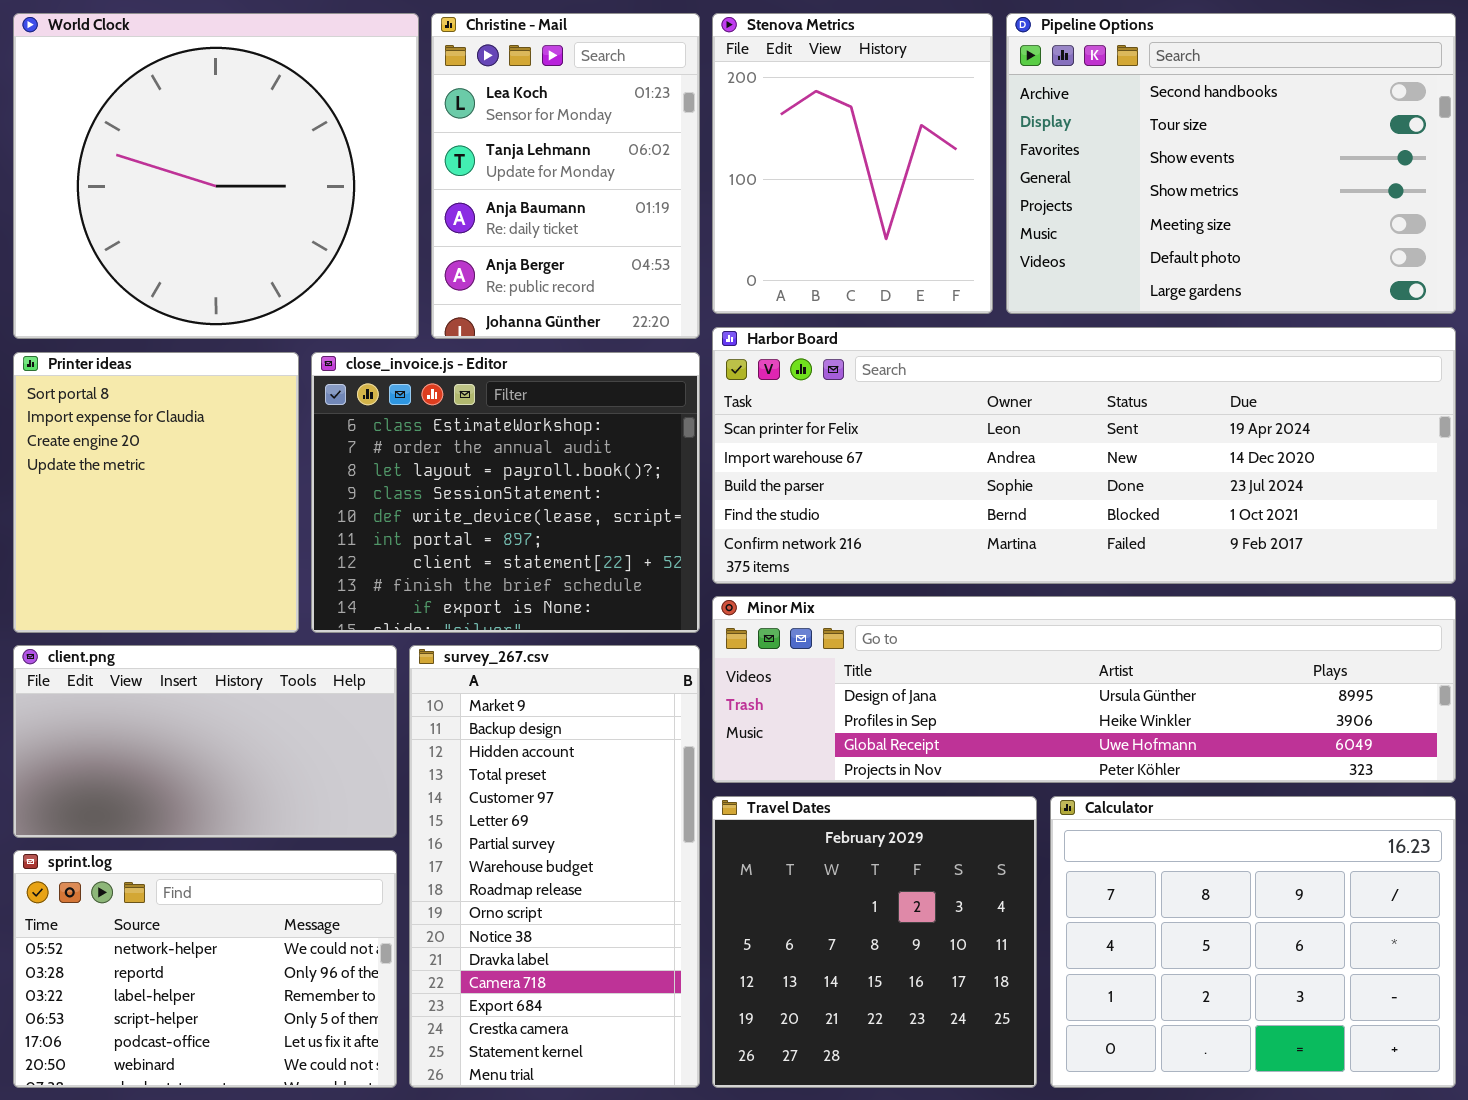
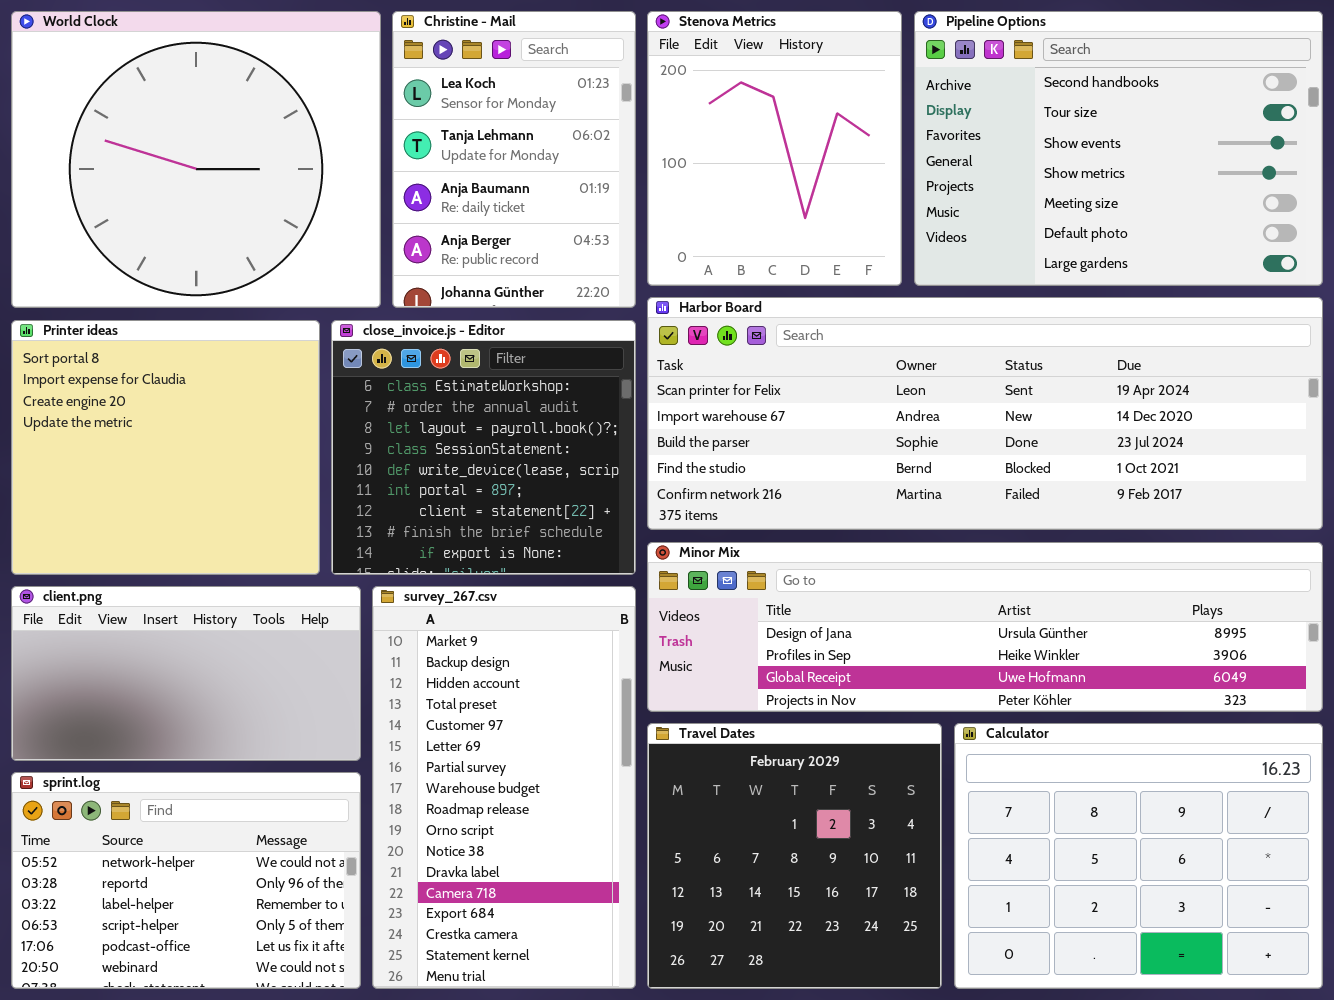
Printer ideas: [13,352,299,633] -> [11,320,320,575], resized
close_invoice.js - Editor: [311,352,700,633] -> [331,320,636,575], resized

